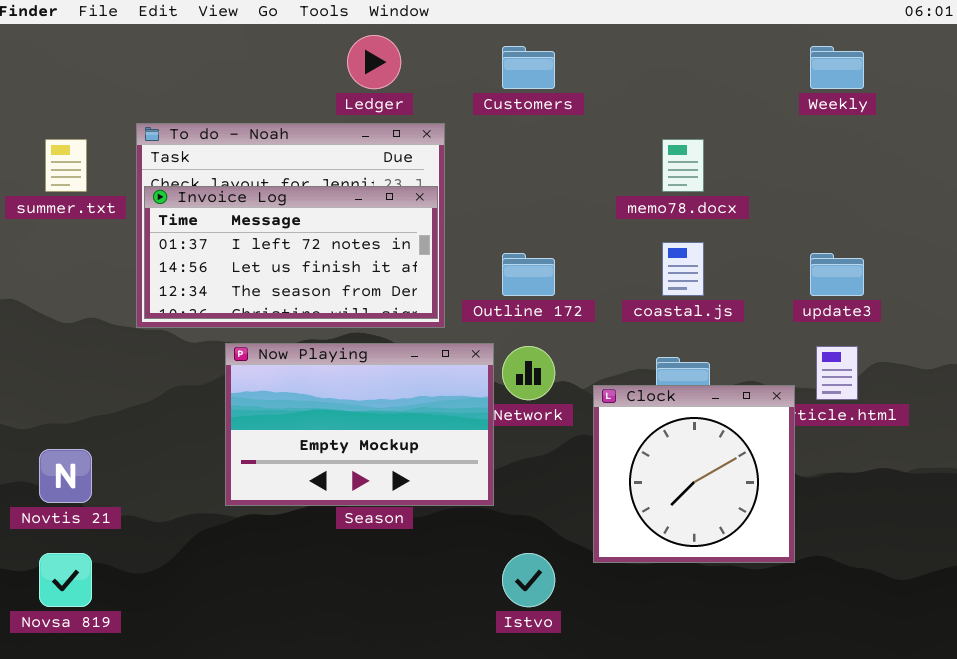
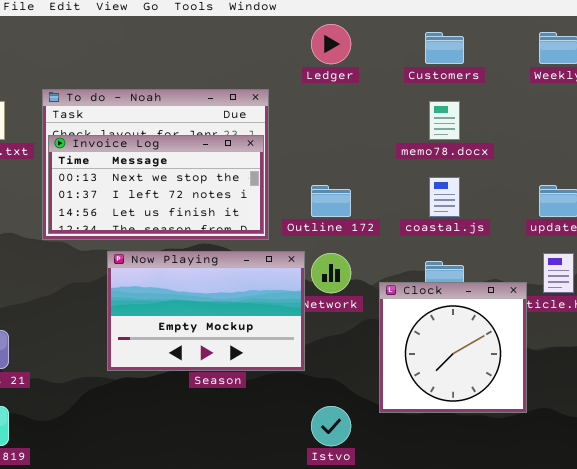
Ledger: [347,35,401,89] -> [311,24,351,64], moved
Customers: [502,46,555,89] -> [425,32,464,64], moved
Invoice Log: [144,186,438,319] -> [48,135,264,234], scrolled up 1 row

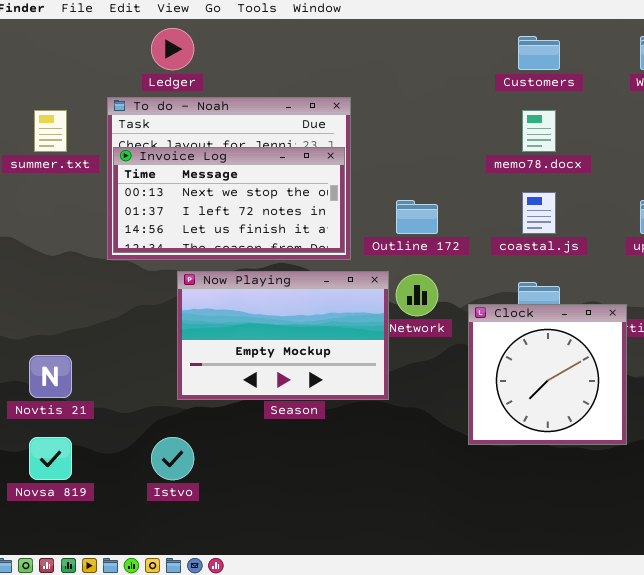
Ledger: [311,24,351,64] -> [151,28,194,70], moved
Istvo: [311,406,351,446] -> [151,437,194,480], moved

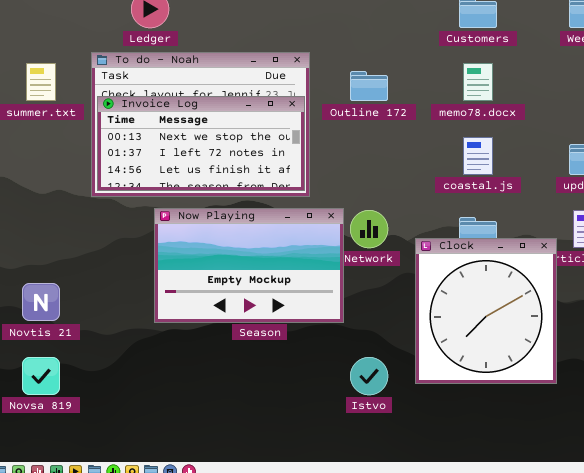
Outline 172: [396,200,438,234] -> [350,71,388,101], moved
Clock: [468,304,627,445] -> [415,238,557,384], resized
Istvo: [151,437,194,480] -> [350,357,388,395], moved

